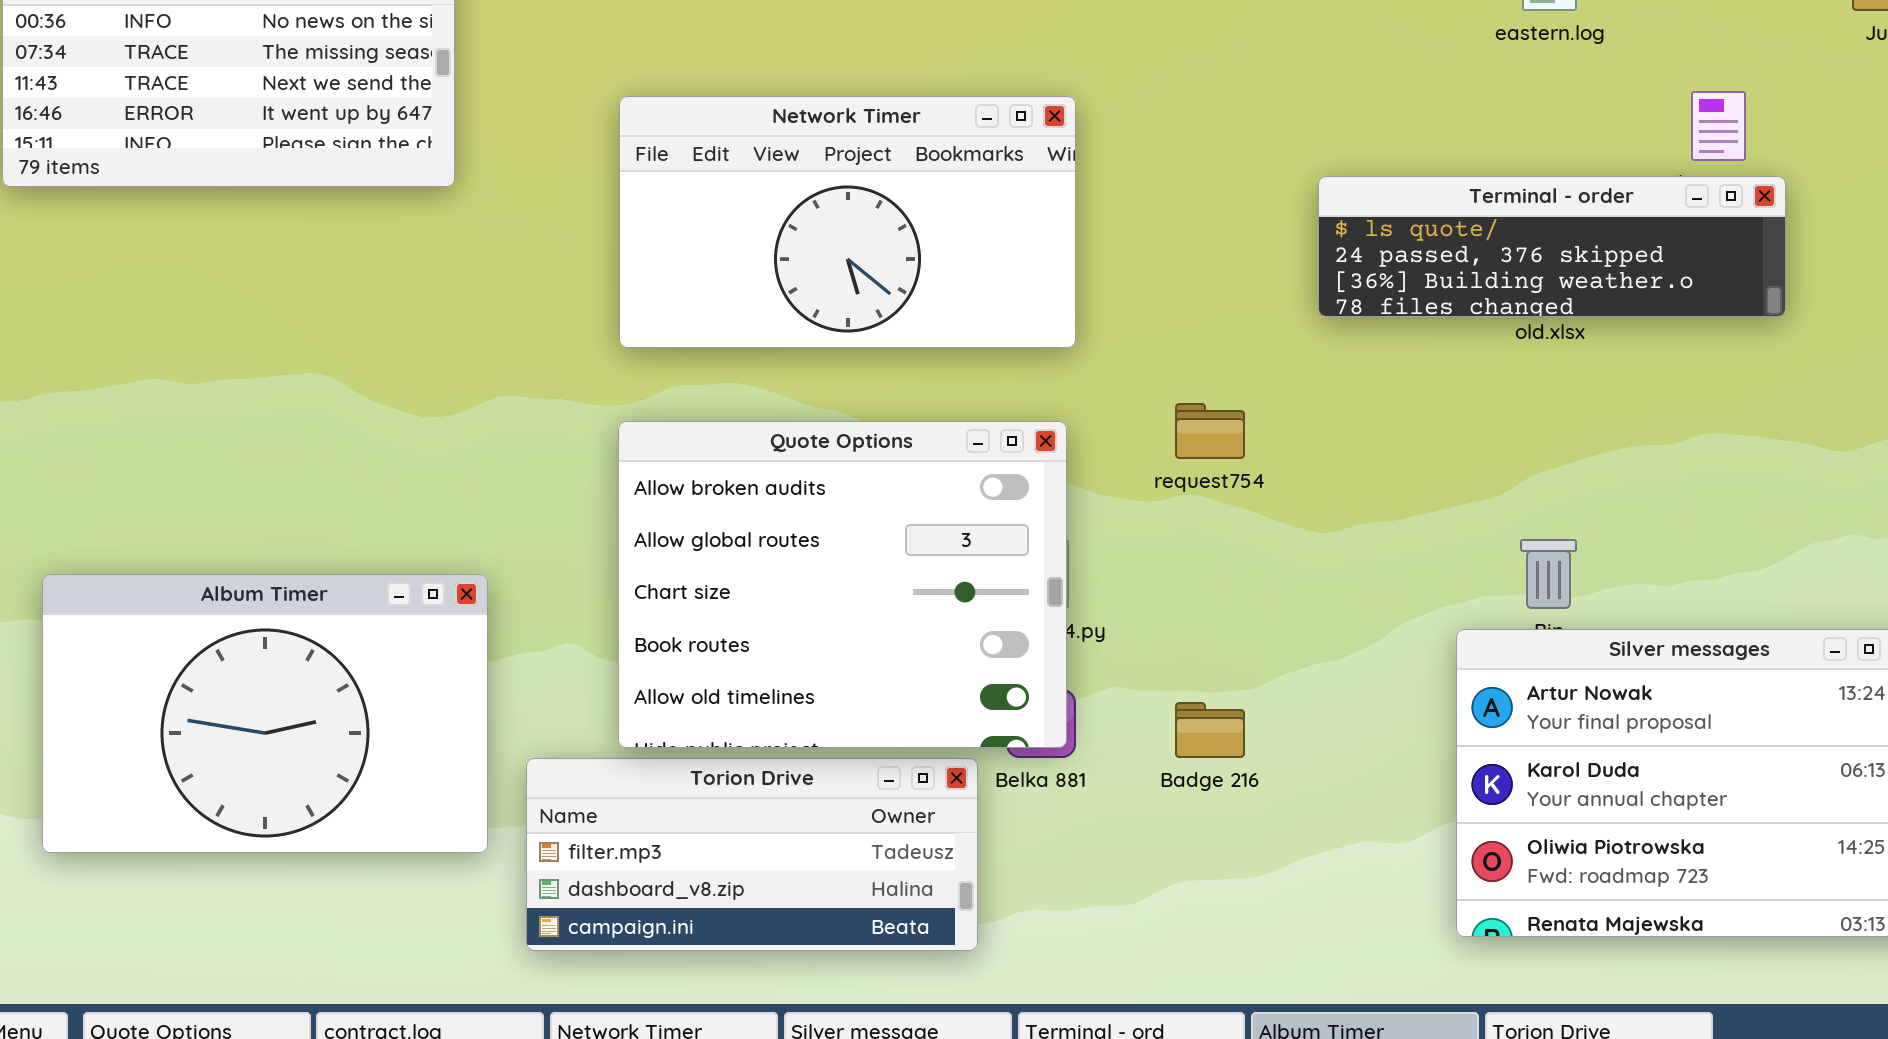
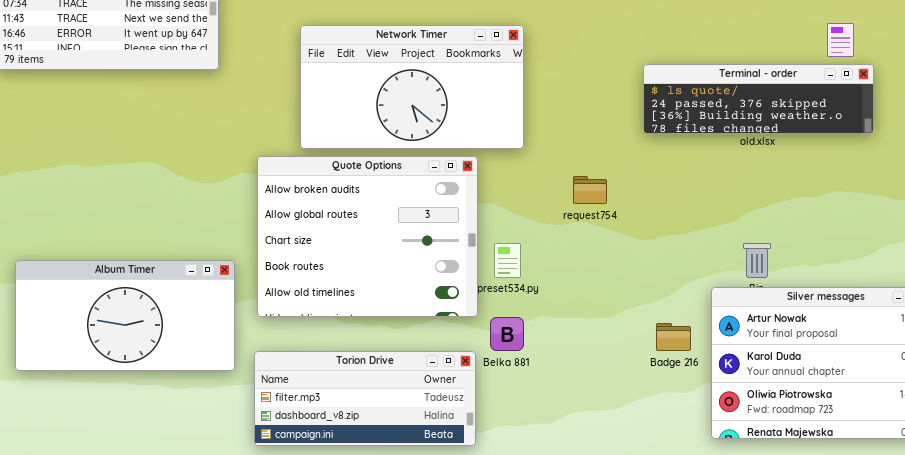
Quote Options: [618,421,1067,748] -> [257,156,478,317], moved
Album Timer: [42,574,488,853] -> [15,260,235,371], resized
Badge 216: [1175,702,1245,758] -> [656,323,691,351], moved

